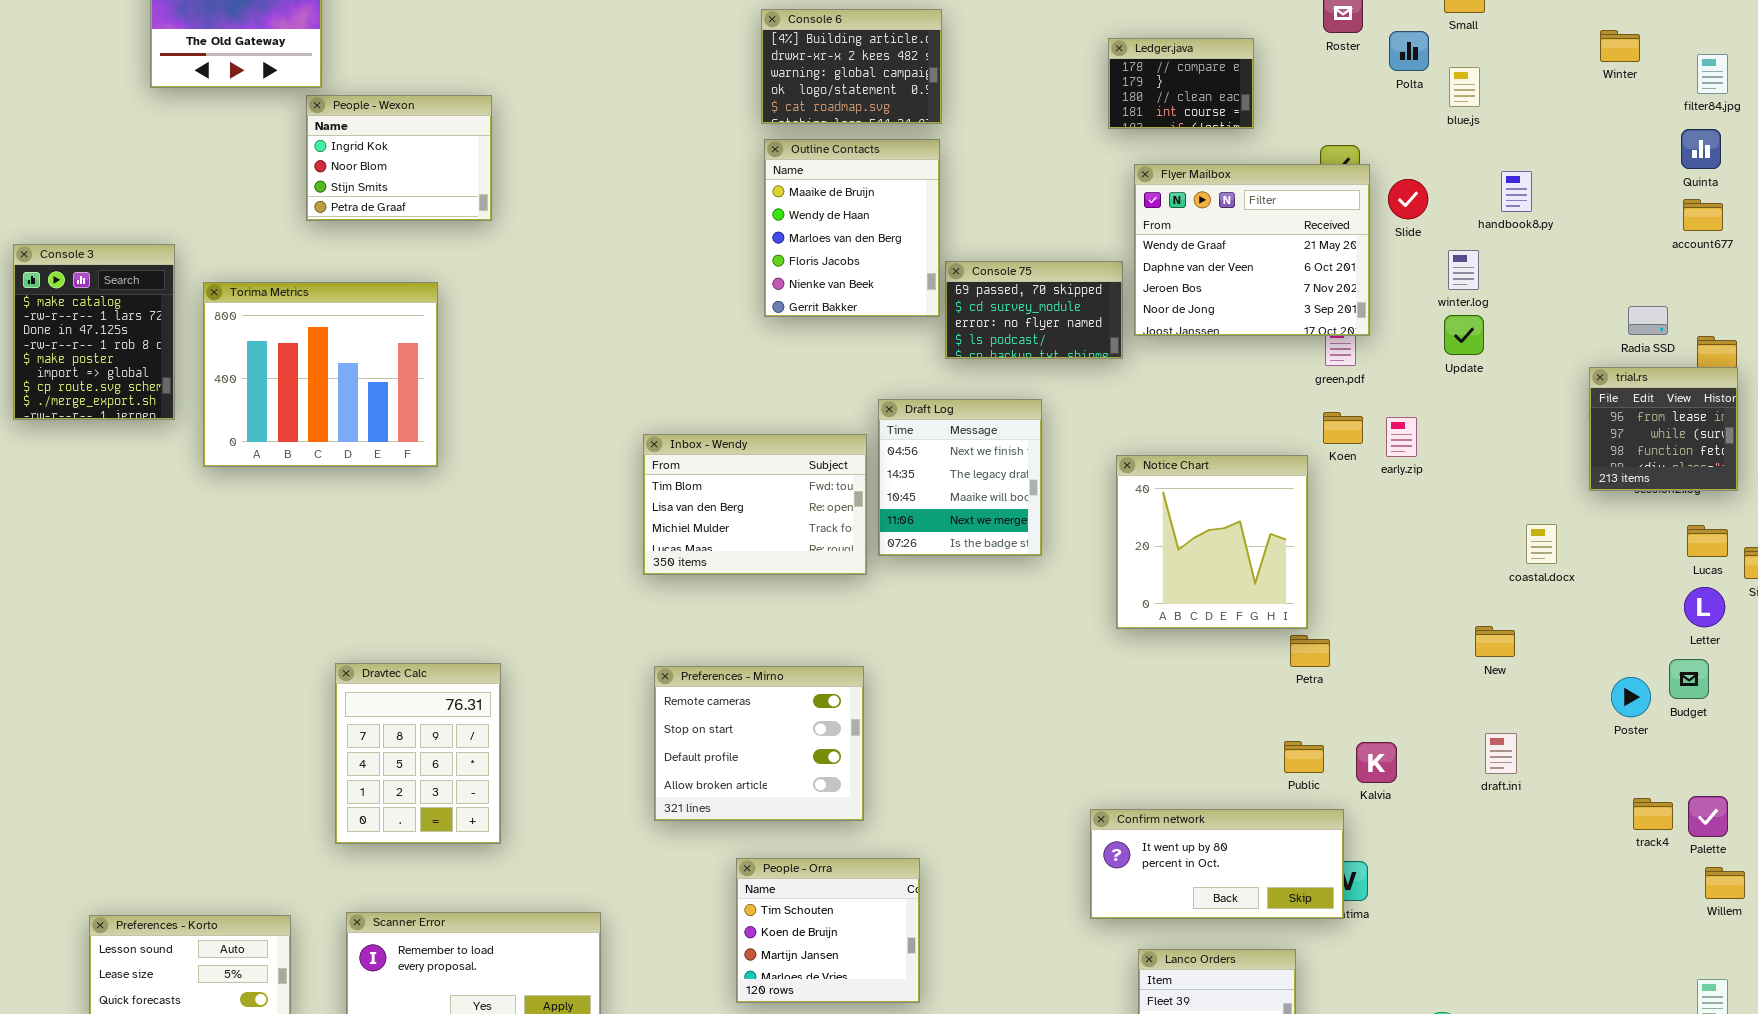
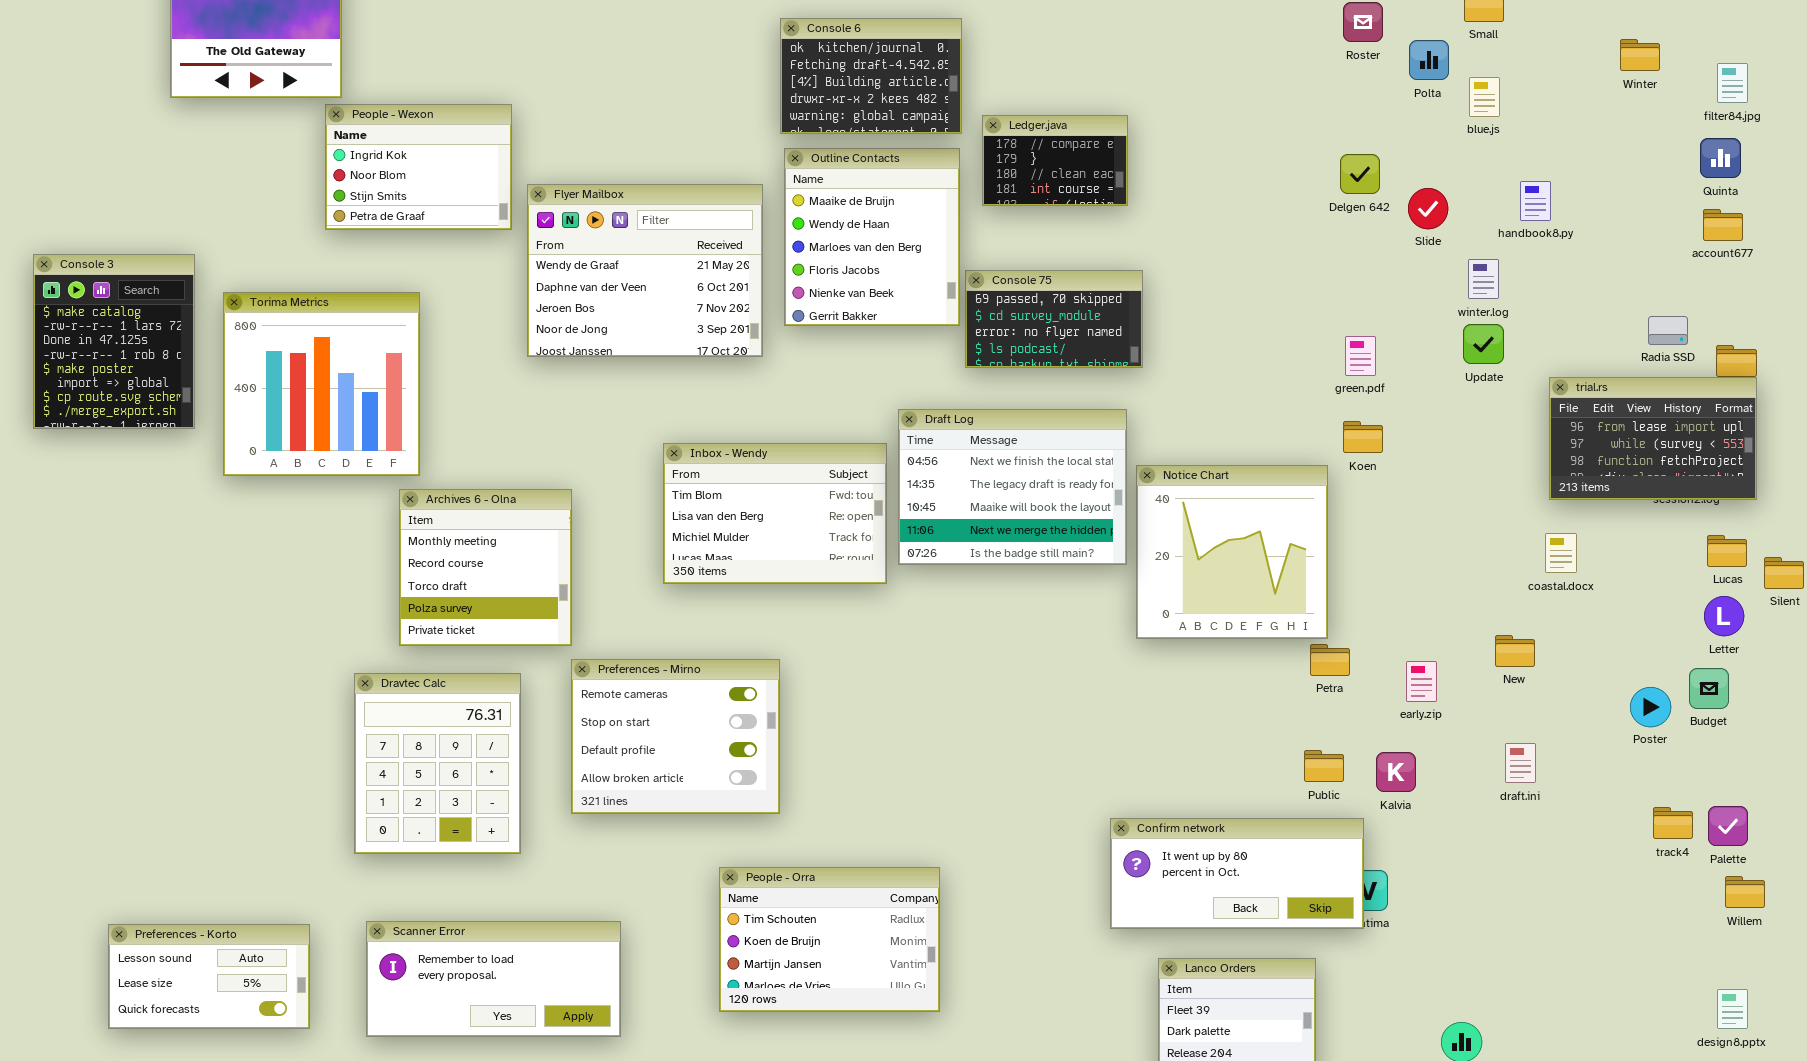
Console 6: [761,9,942,124] -> [780,18,962,134], scrolled up 2 rows
Ledger.java: [1108,38,1254,129] -> [982,115,1128,206], moved
Flyer Mailbox: [1134,164,1370,336] -> [527,184,763,357], moved
Torima Metrics: [203,282,438,467] -> [223,292,420,476], resized
trial.rs: [1589,367,1738,491] -> [1549,377,1757,500], resized
Draft Log: [878,399,1042,556] -> [898,409,1127,565], resized
early.zip: [1386,417,1417,457] -> [1406,661,1437,702], moved
Archives 6 - Olna: none -> [399,489,572,646], opened
Preferences - Mirno: [654,666,864,821] -> [571,659,780,814], moved
People - Orra: [736,858,920,1003] -> [719,867,940,1012], resized

